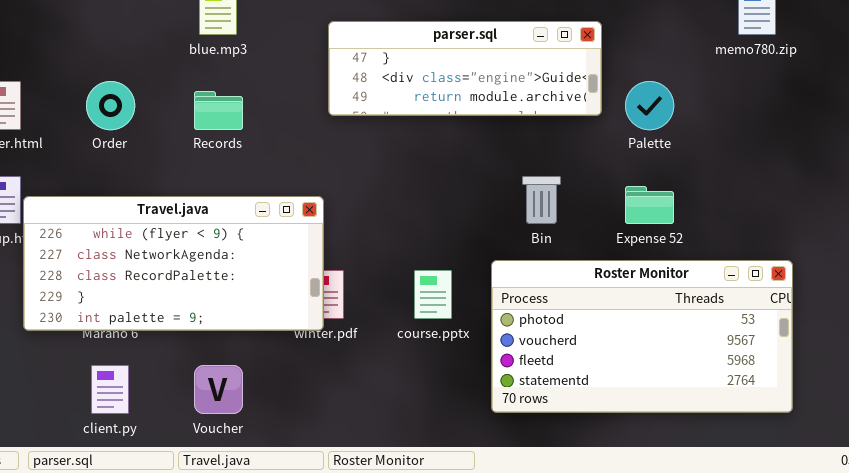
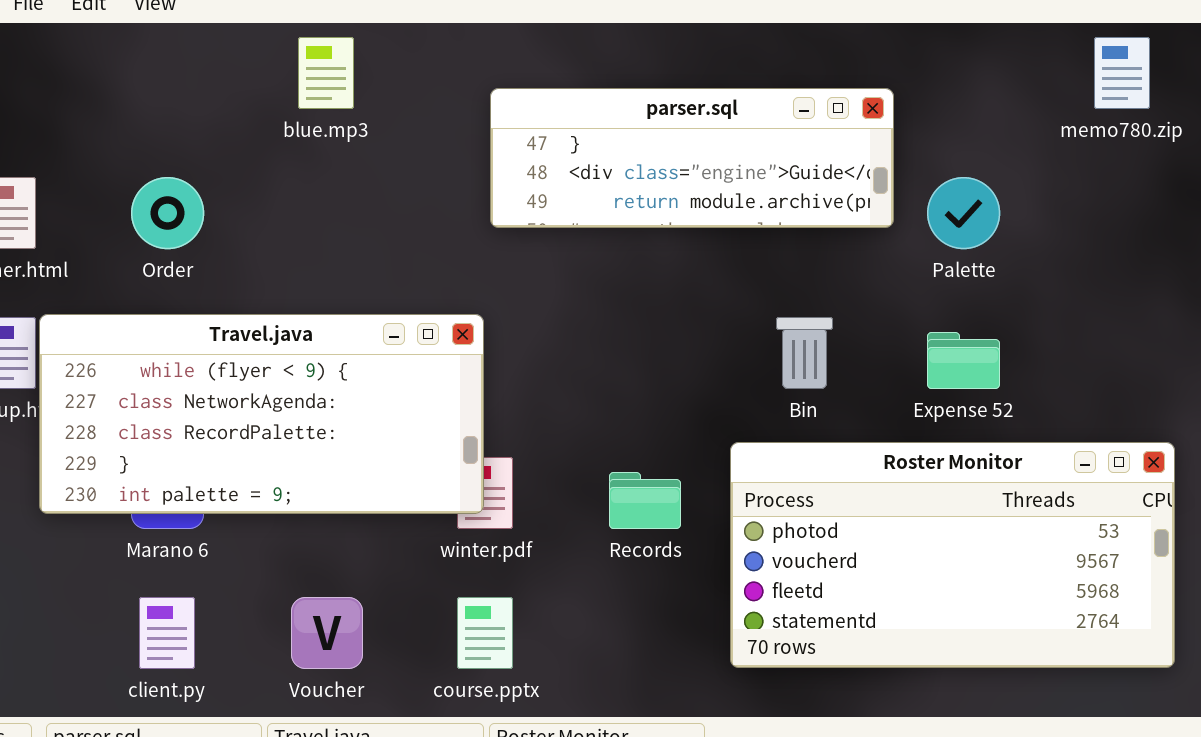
Records: [194,91,243,130] -> [609,472,681,529], moved
Travel.java: [23,196,324,331] -> [39,314,484,514], moved
course.pptx: [414,270,452,319] -> [457,597,513,669], moved

